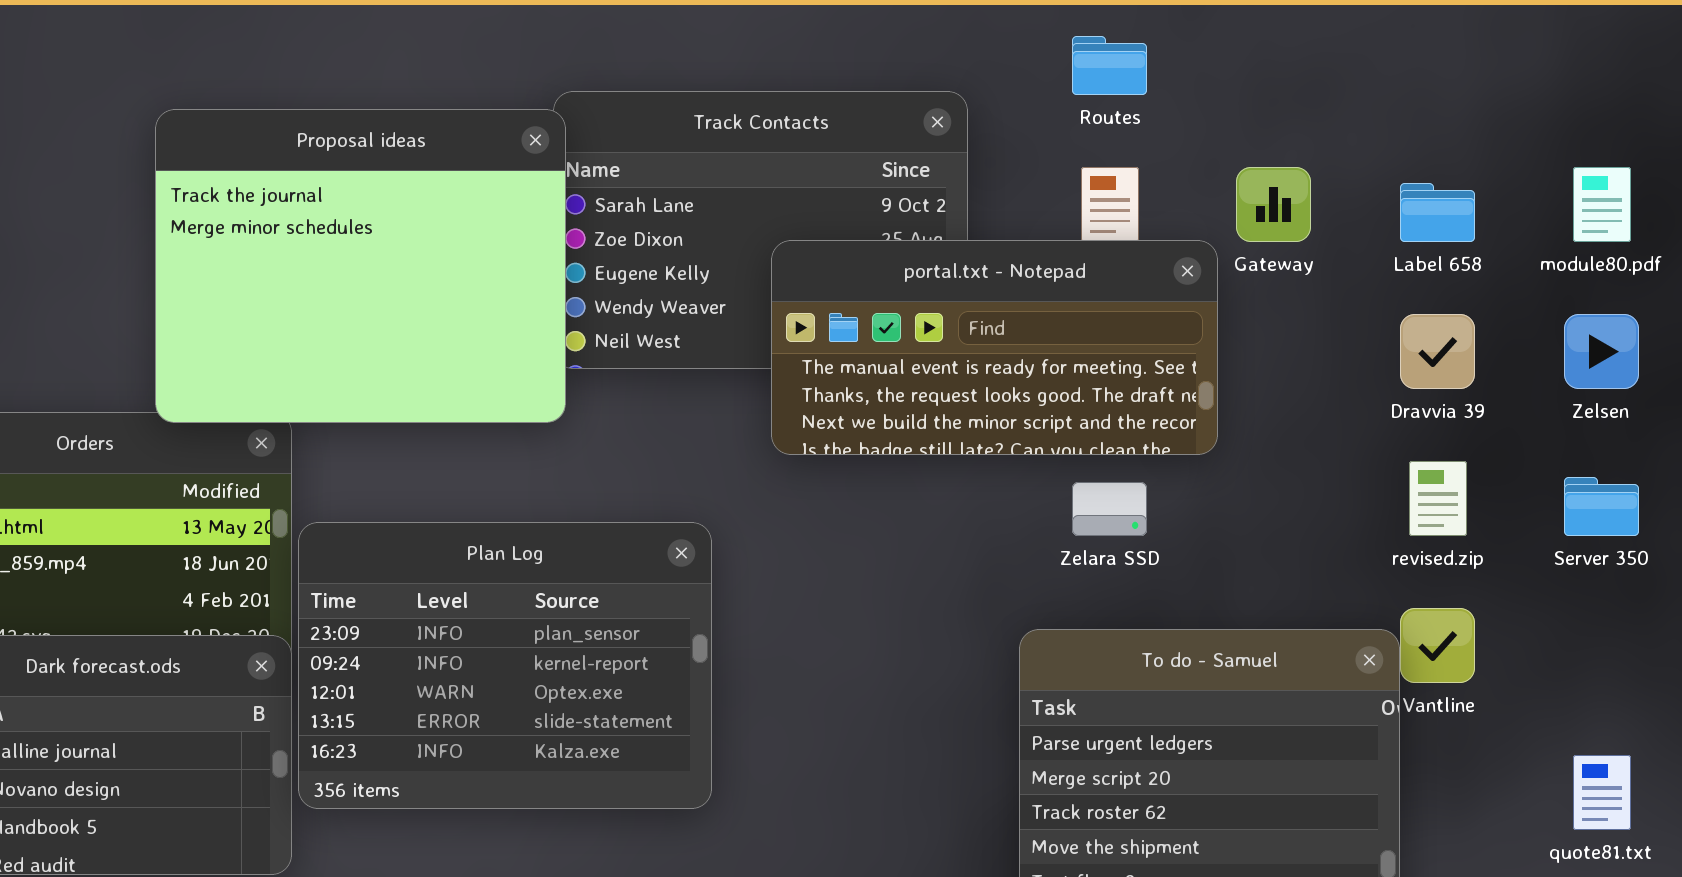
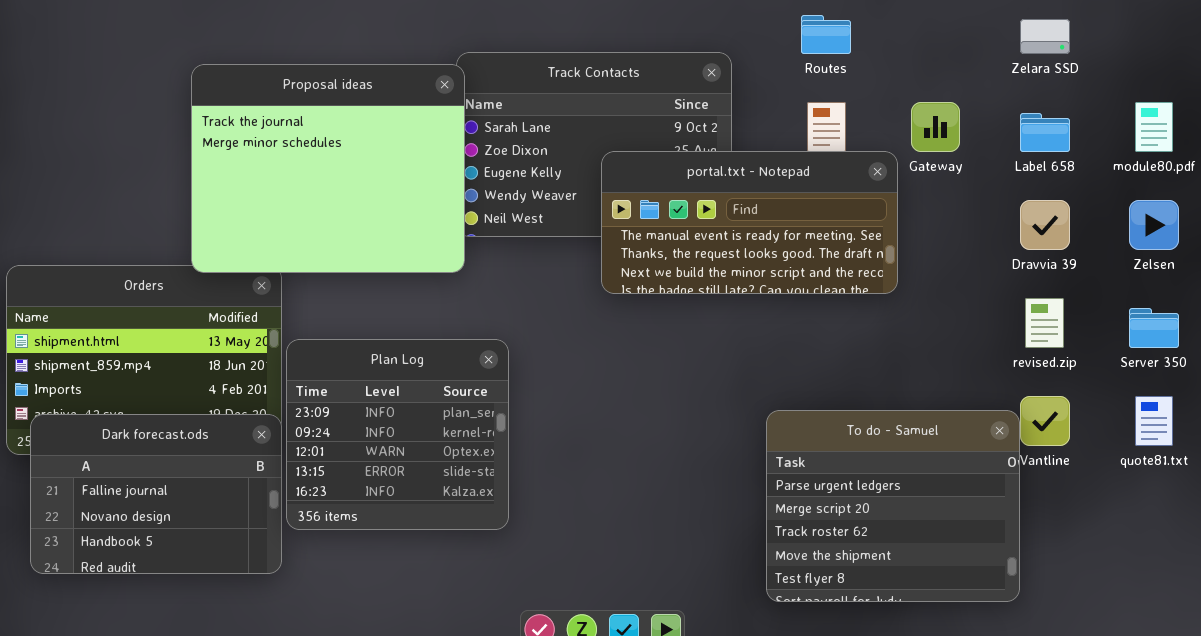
Zelara SSD: [1072,482,1147,536] -> [1020,19,1070,54], moved
Plan Log: [298,522,712,809] -> [286,339,509,530], resized
quote81.txt: [1573,755,1631,830] -> [1135,396,1173,446], moved

